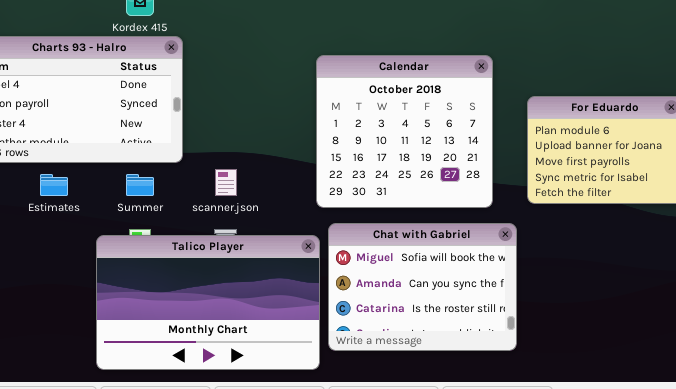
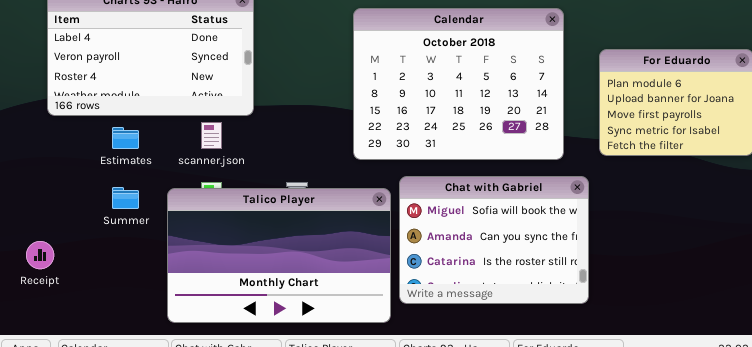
Calendar: [316,55,493,208] -> [353,8,564,160], resized
scanner.json: [215,169,237,196] -> [201,122,222,149], moved
Summer: [126,174,154,196] -> [112,187,139,209], moved

